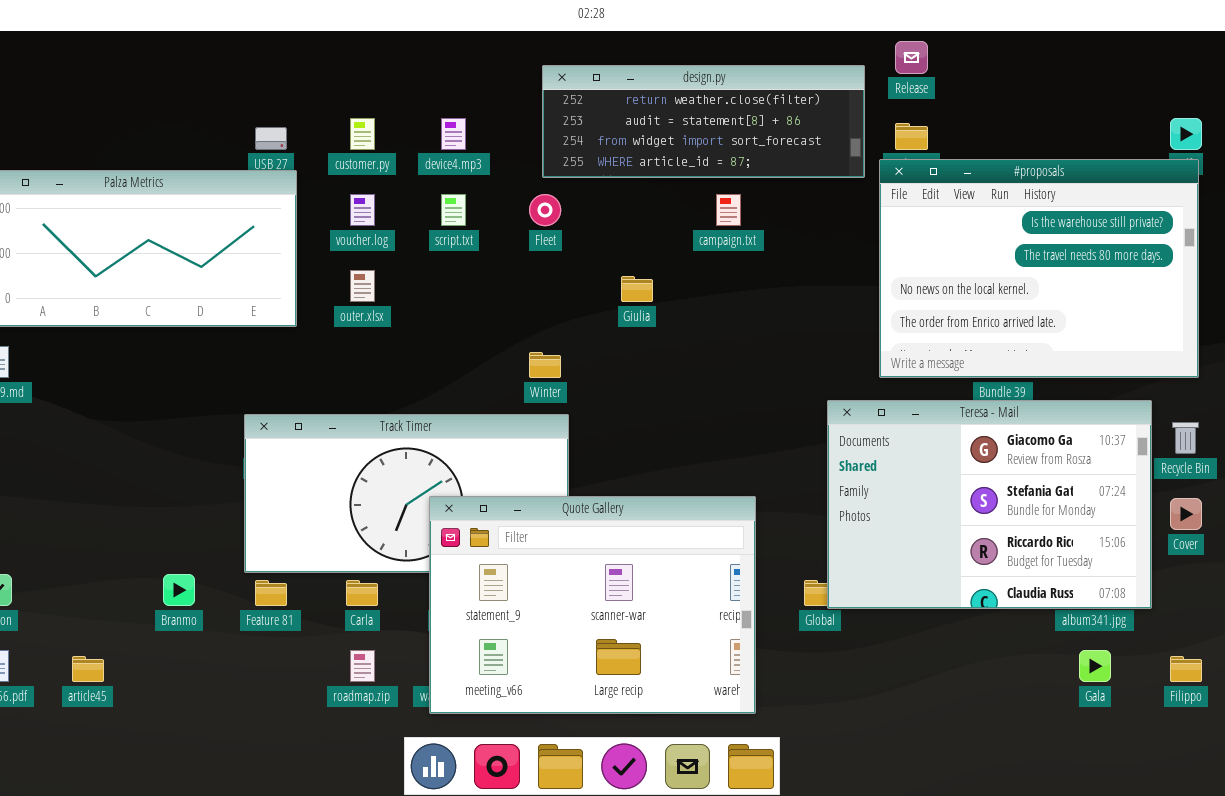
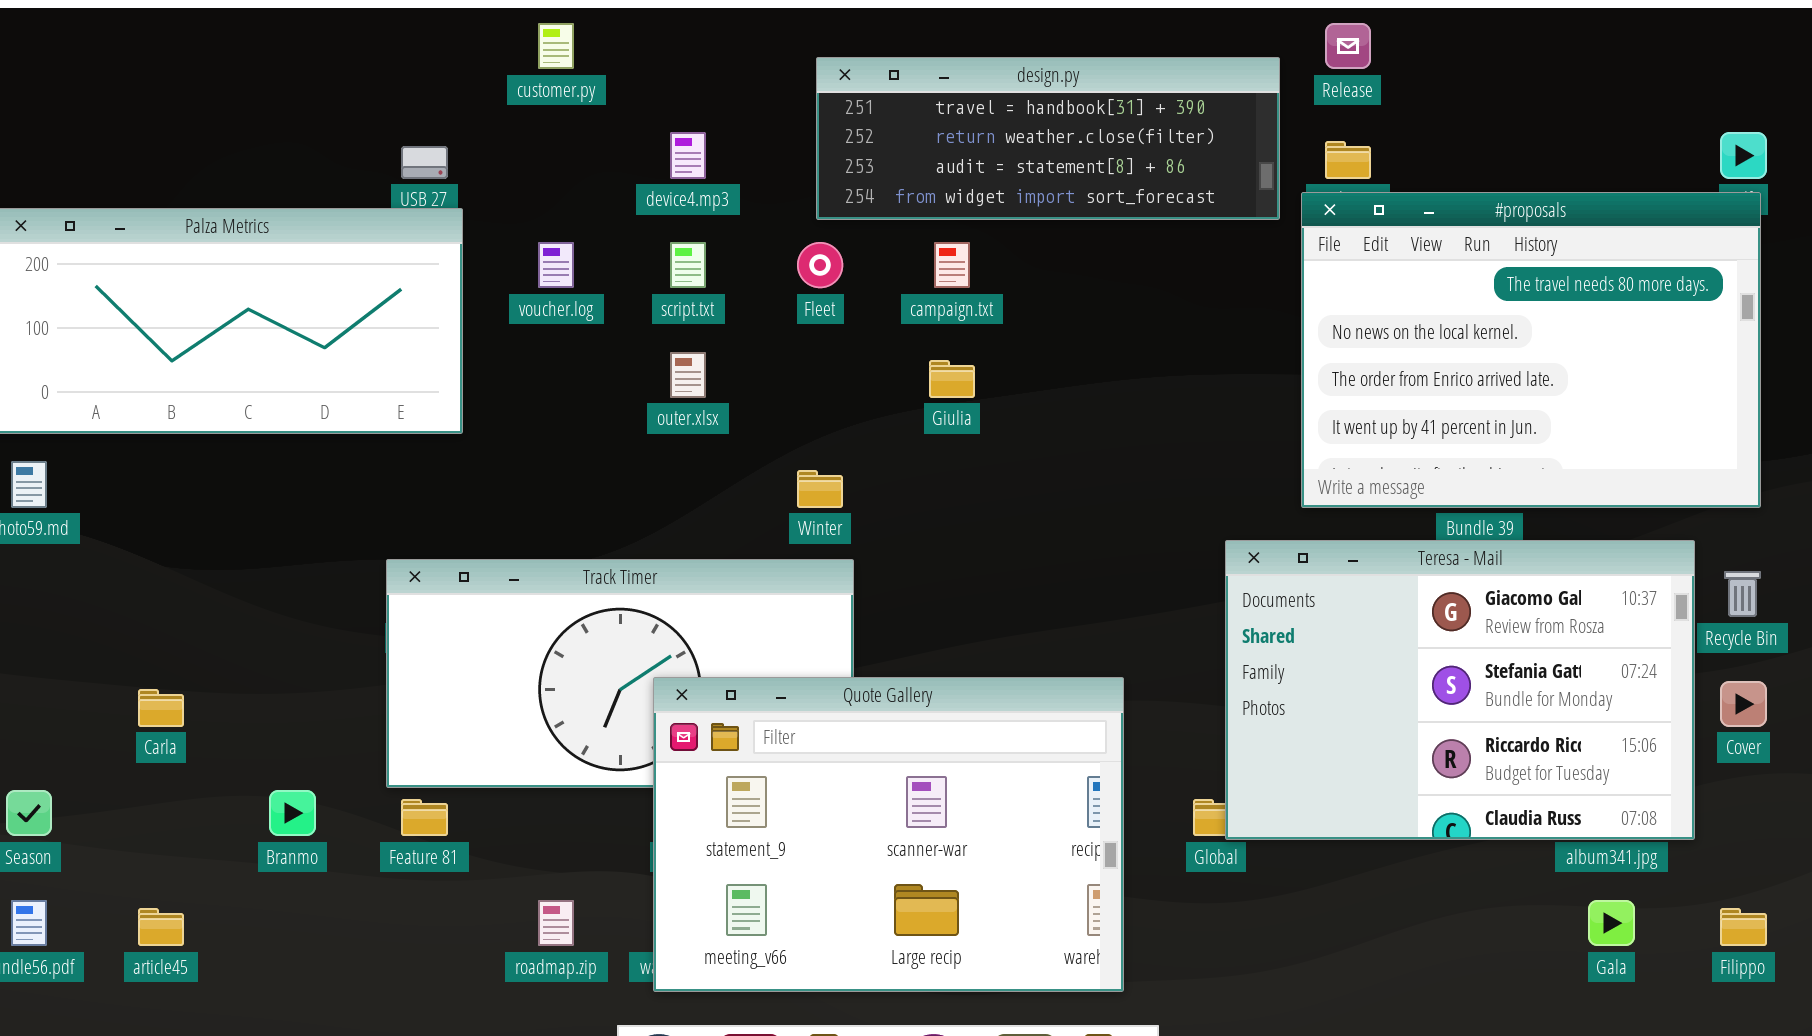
design.py: [542,65,865,178] -> [816,57,1280,220], scrolled up 1 row
customer.py: [350,118,375,150] -> [538,23,574,69], moved
#proposals: [879,159,1199,378] -> [1301,192,1761,508], scrolled down 1 row
campaign.txt: [716,194,741,226] -> [934,242,970,288], moved
outer.xlsx: [350,270,375,302] -> [670,352,706,398], moved
Carla: [346,580,378,606] -> [138,689,184,727], moved

